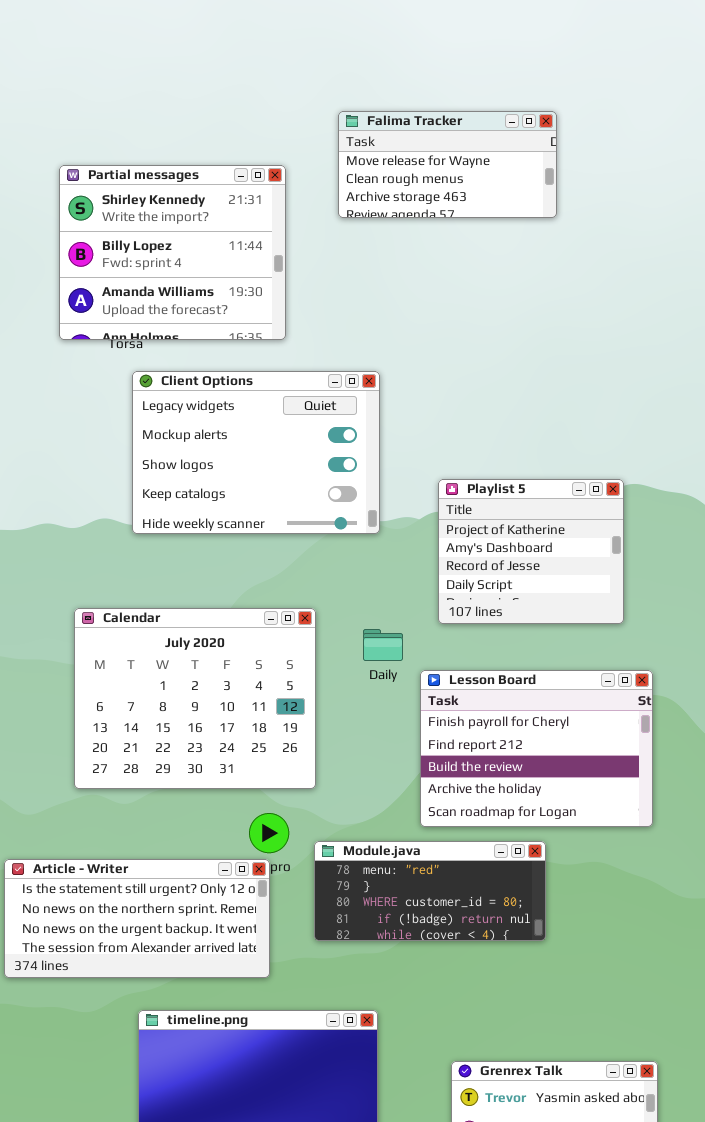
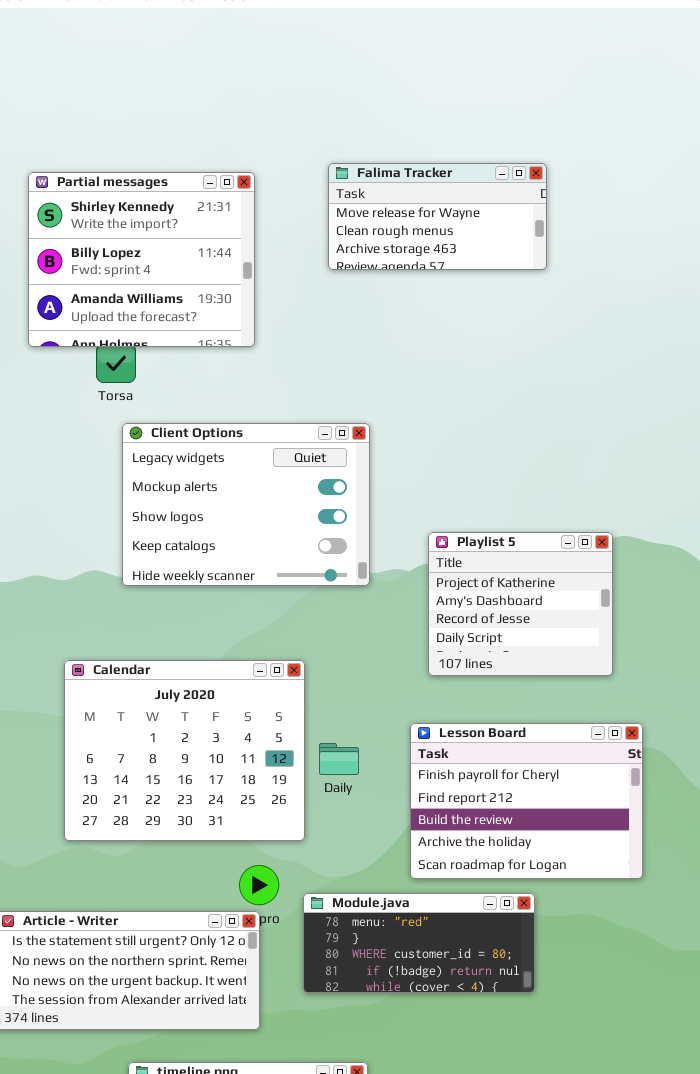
Partial messages: [59,165,286,340] -> [28,172,255,347], moved
Daily: [363,629,403,661] -> [319,743,359,775], moved

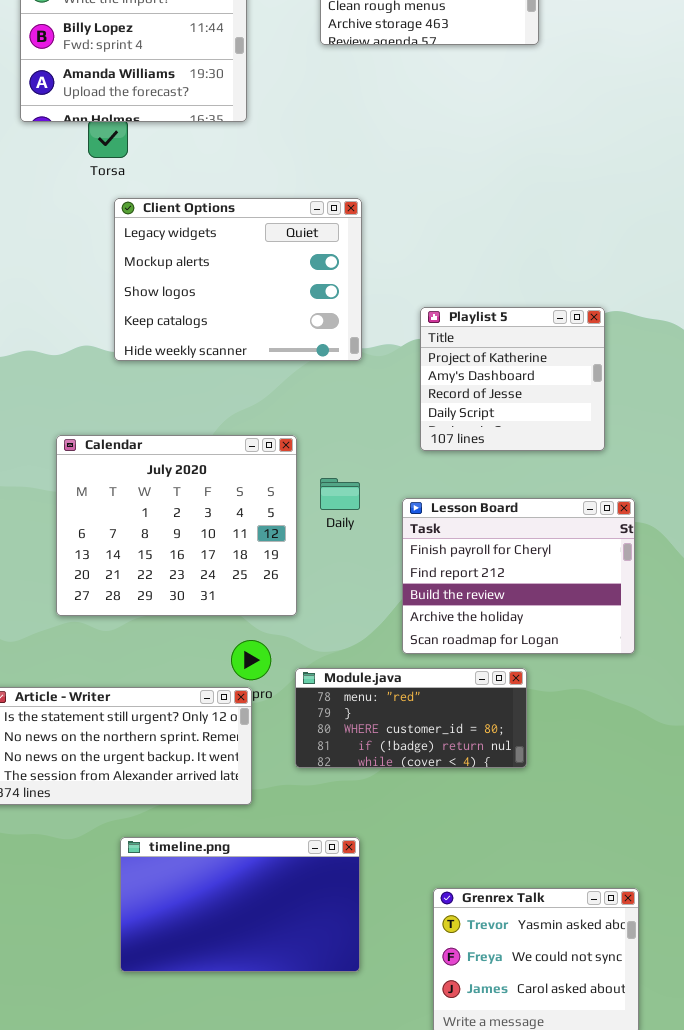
Daily: [319,743,359,775] -> [320,478,360,510], moved

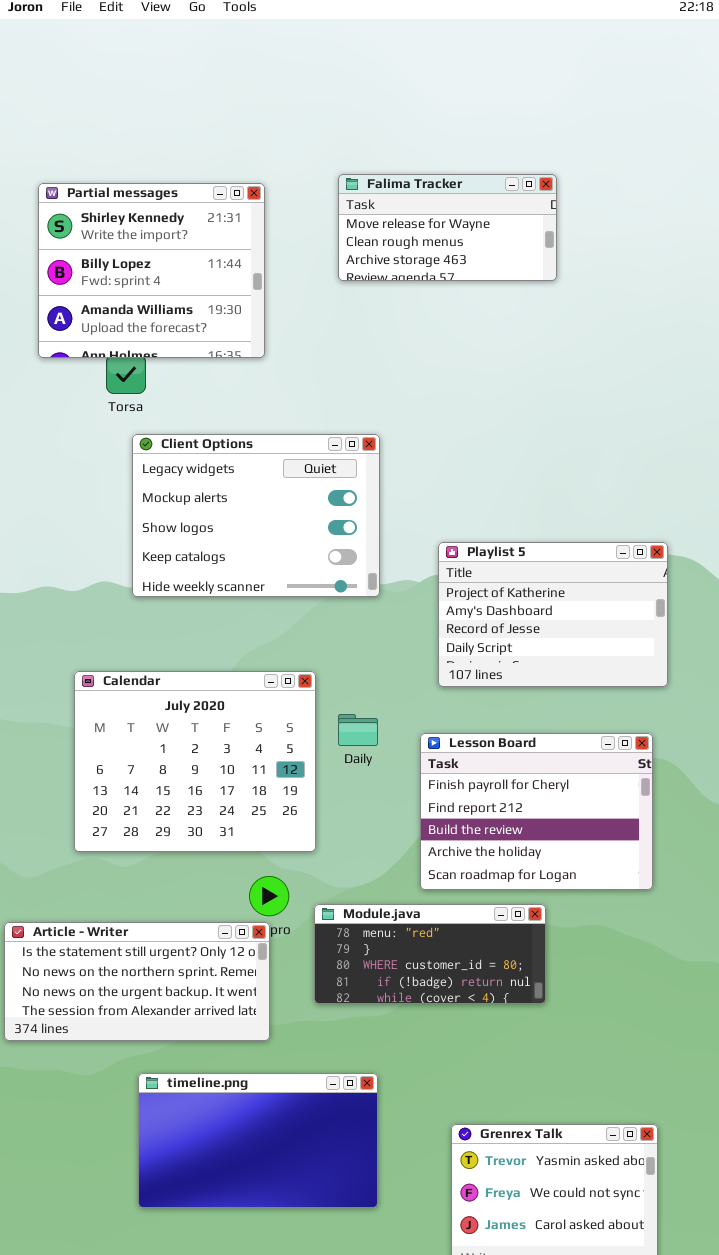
Playlist 5: [420,307,605,451] -> [438,542,668,687], resized

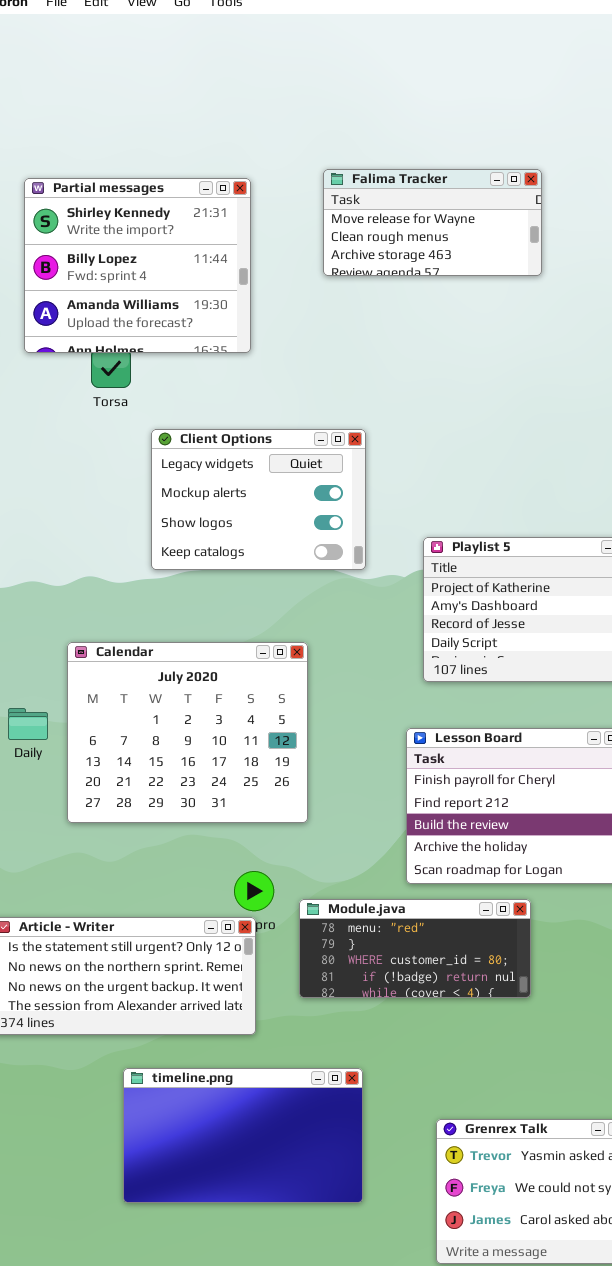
Client Options: [132,434,380,597] -> [151,429,366,570], resized
Calendar: [74,671,316,852] -> [67,642,308,823], moved
Daily: [338,714,378,746] -> [8,708,48,740], moved

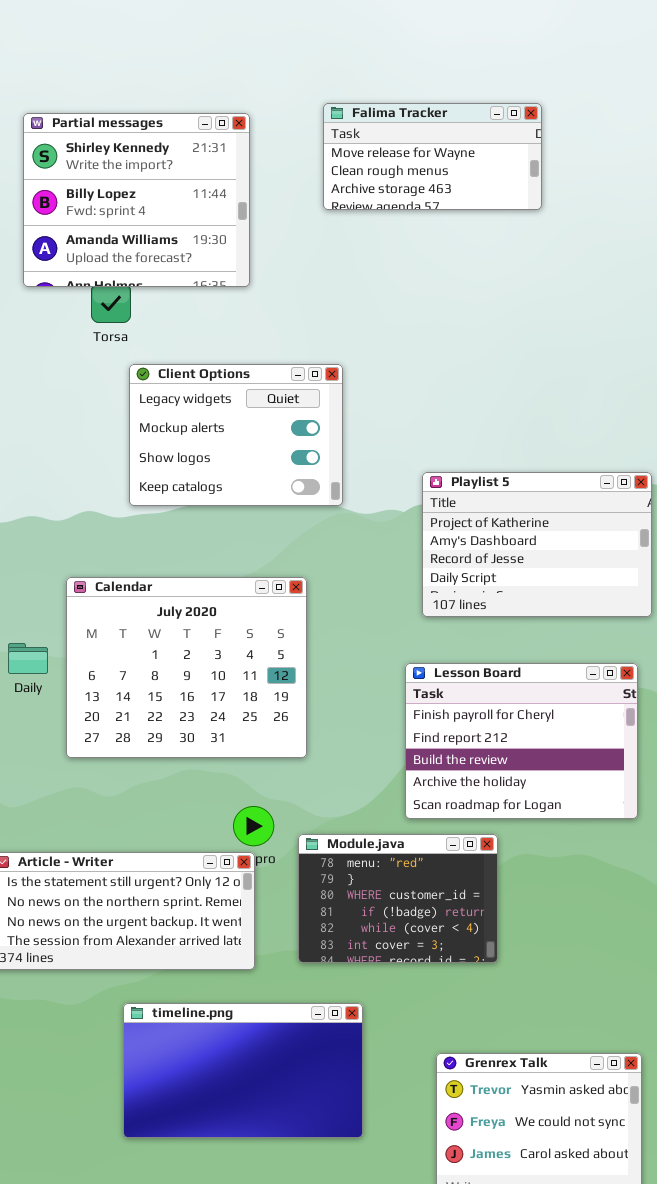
Client Options: [151,429,366,570] -> [129,364,343,506], moved
Module.java: [299,899,531,998] -> [298,834,498,963], resized

